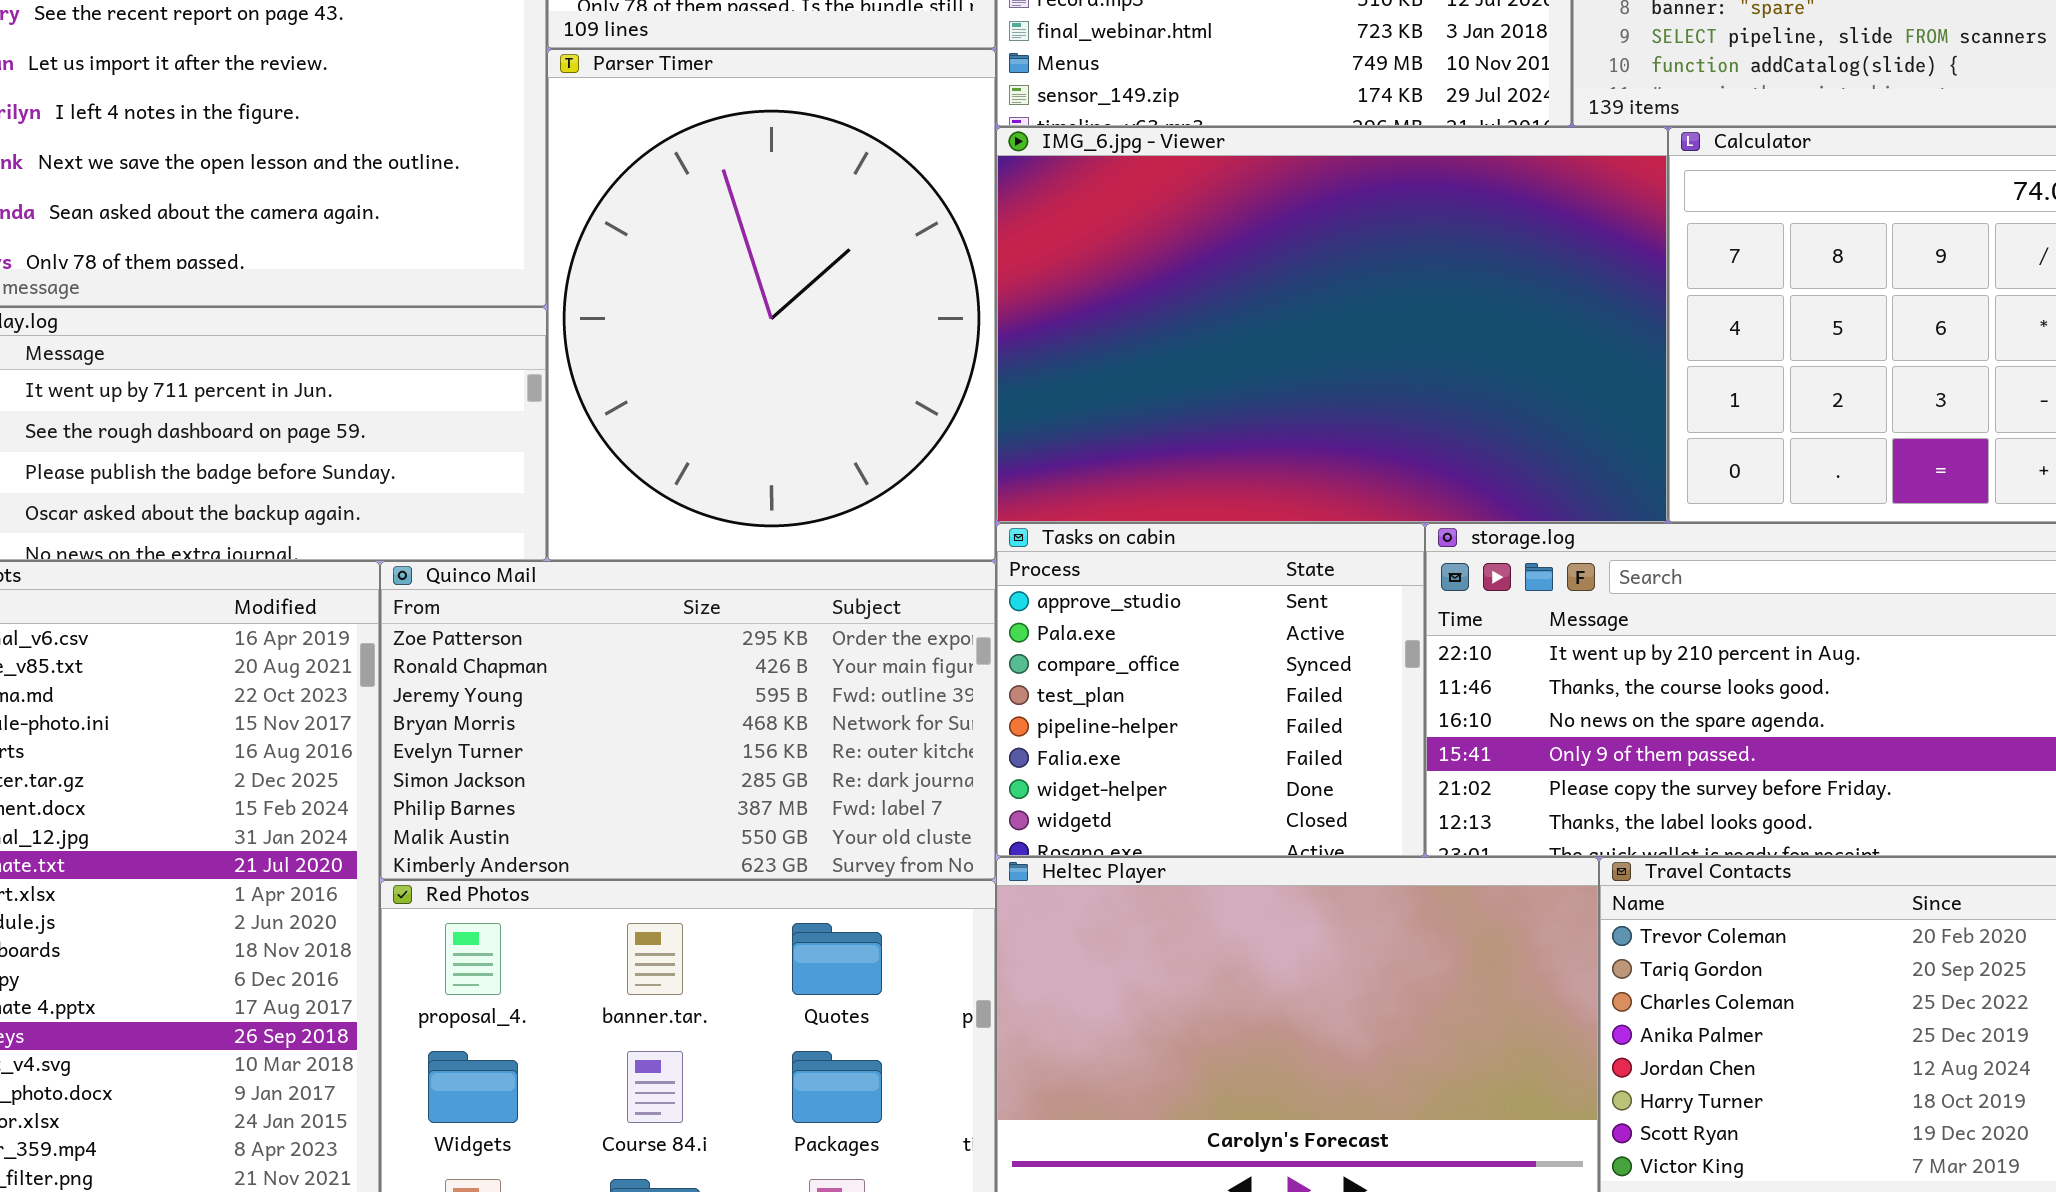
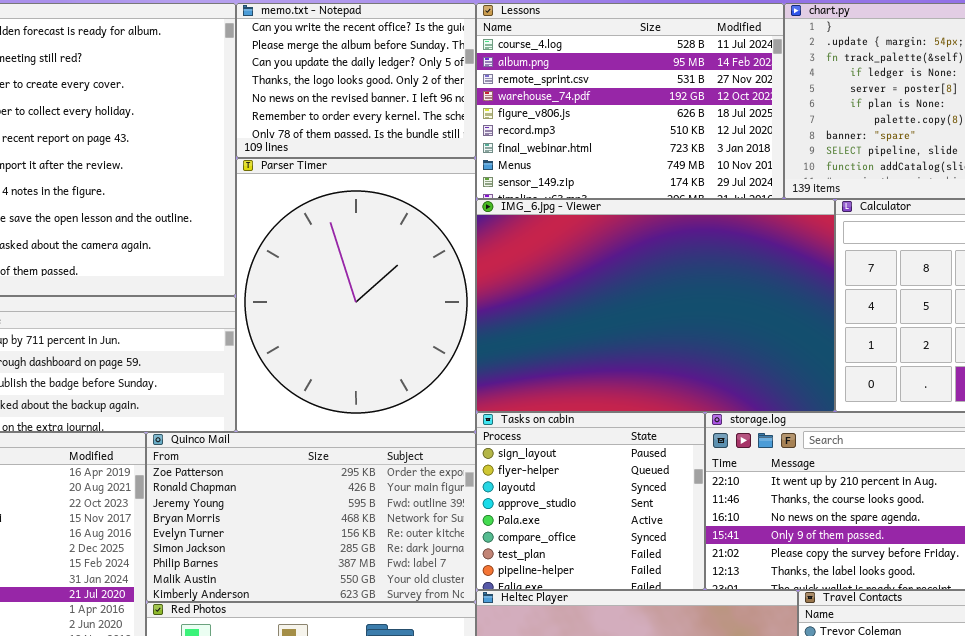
Tasks on cabin: [996,523,1425,857] -> [476,412,705,590], scrolled up 3 rows

